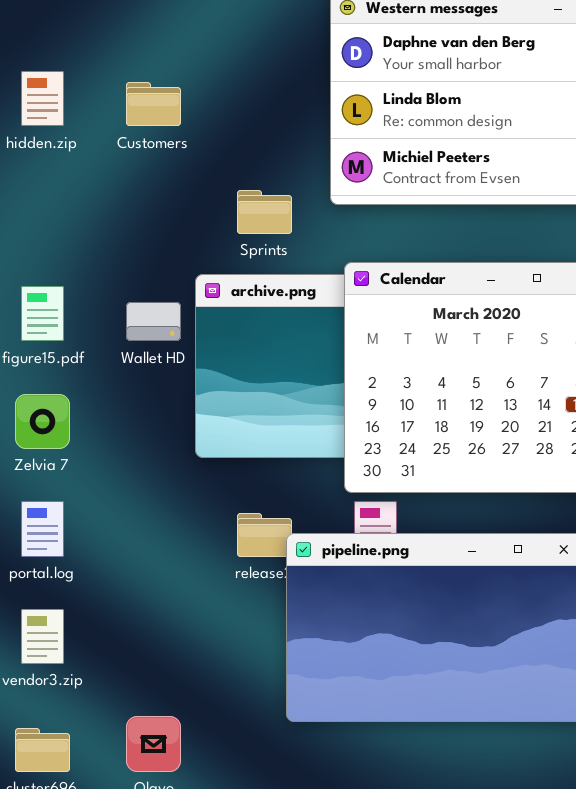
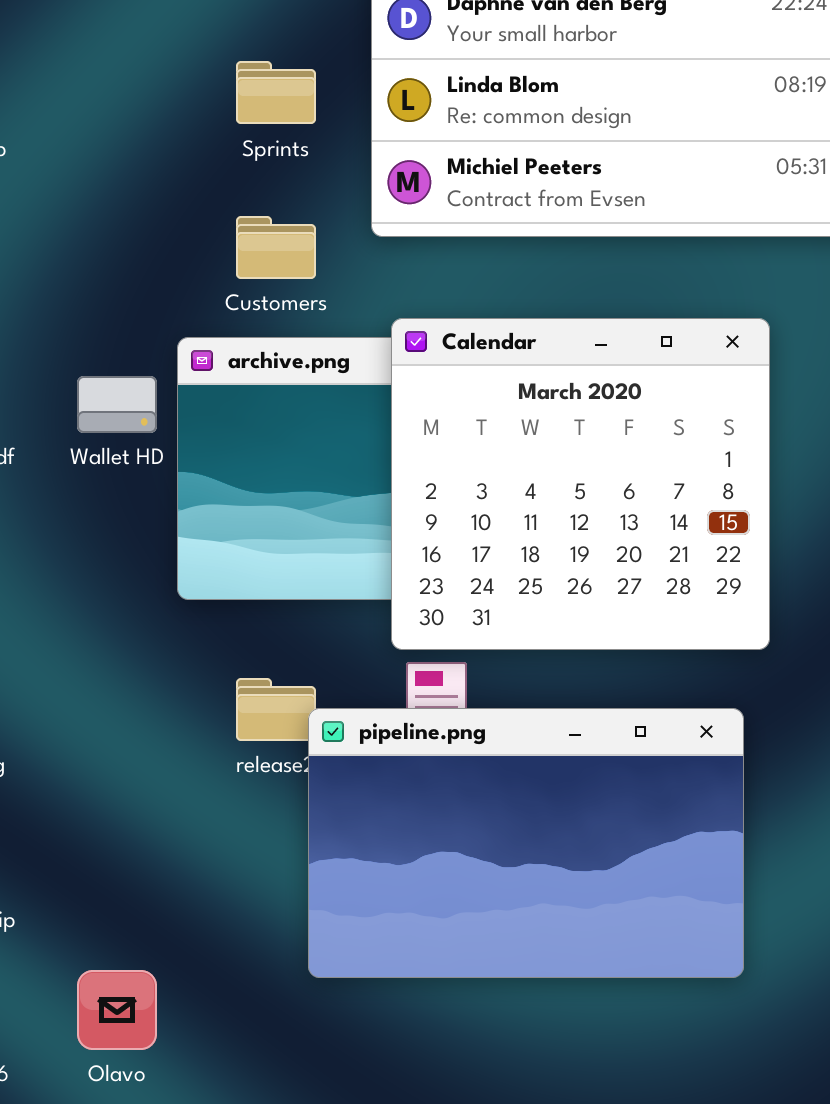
Customers: [126,82,181,126] -> [236,216,316,279], moved
Sprints: [237,190,292,234] -> [236,61,316,124], moved

